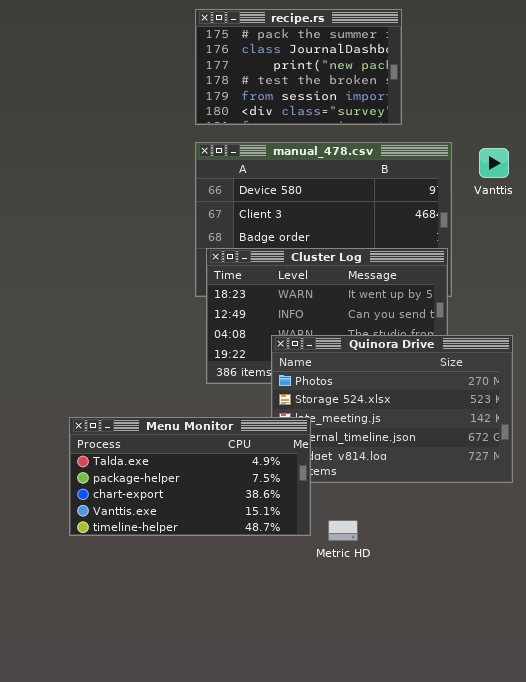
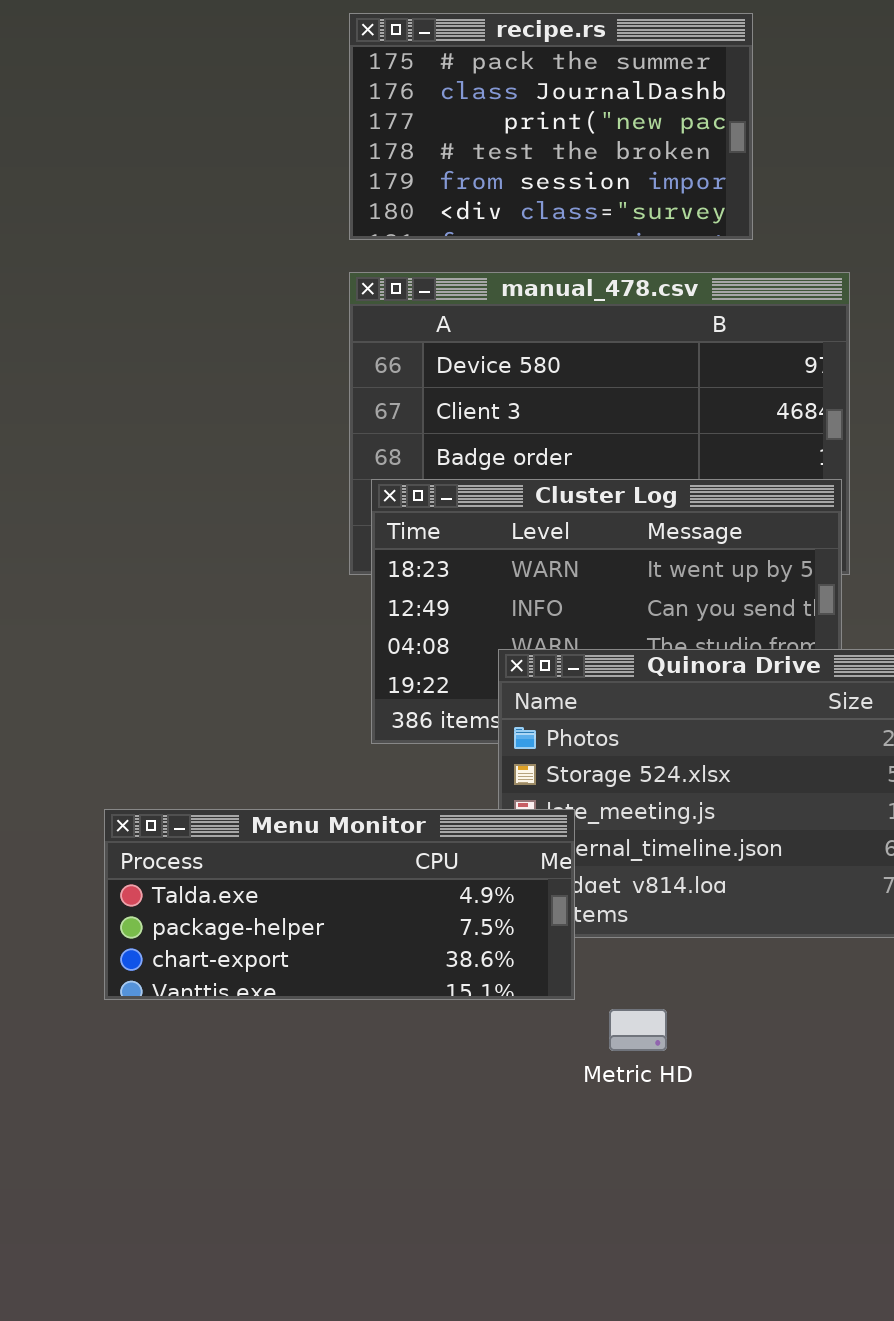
Menu Monitor: [69,417,311,536] -> [104,809,575,1000], resized

